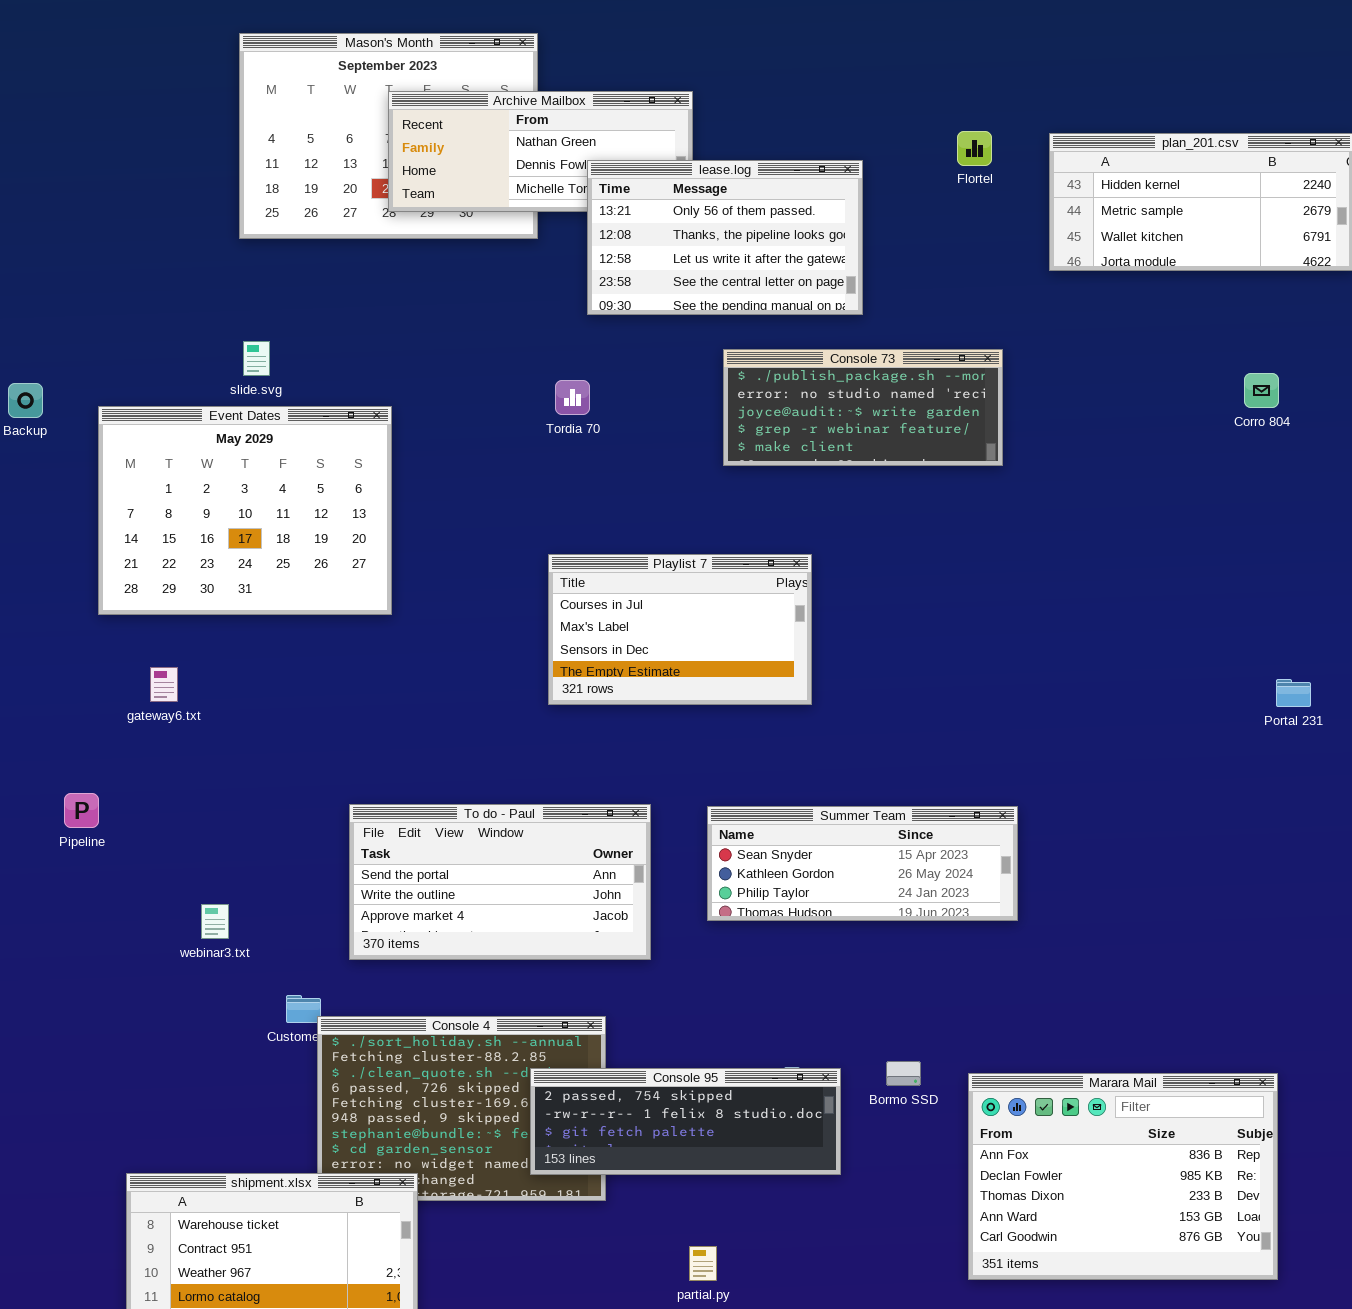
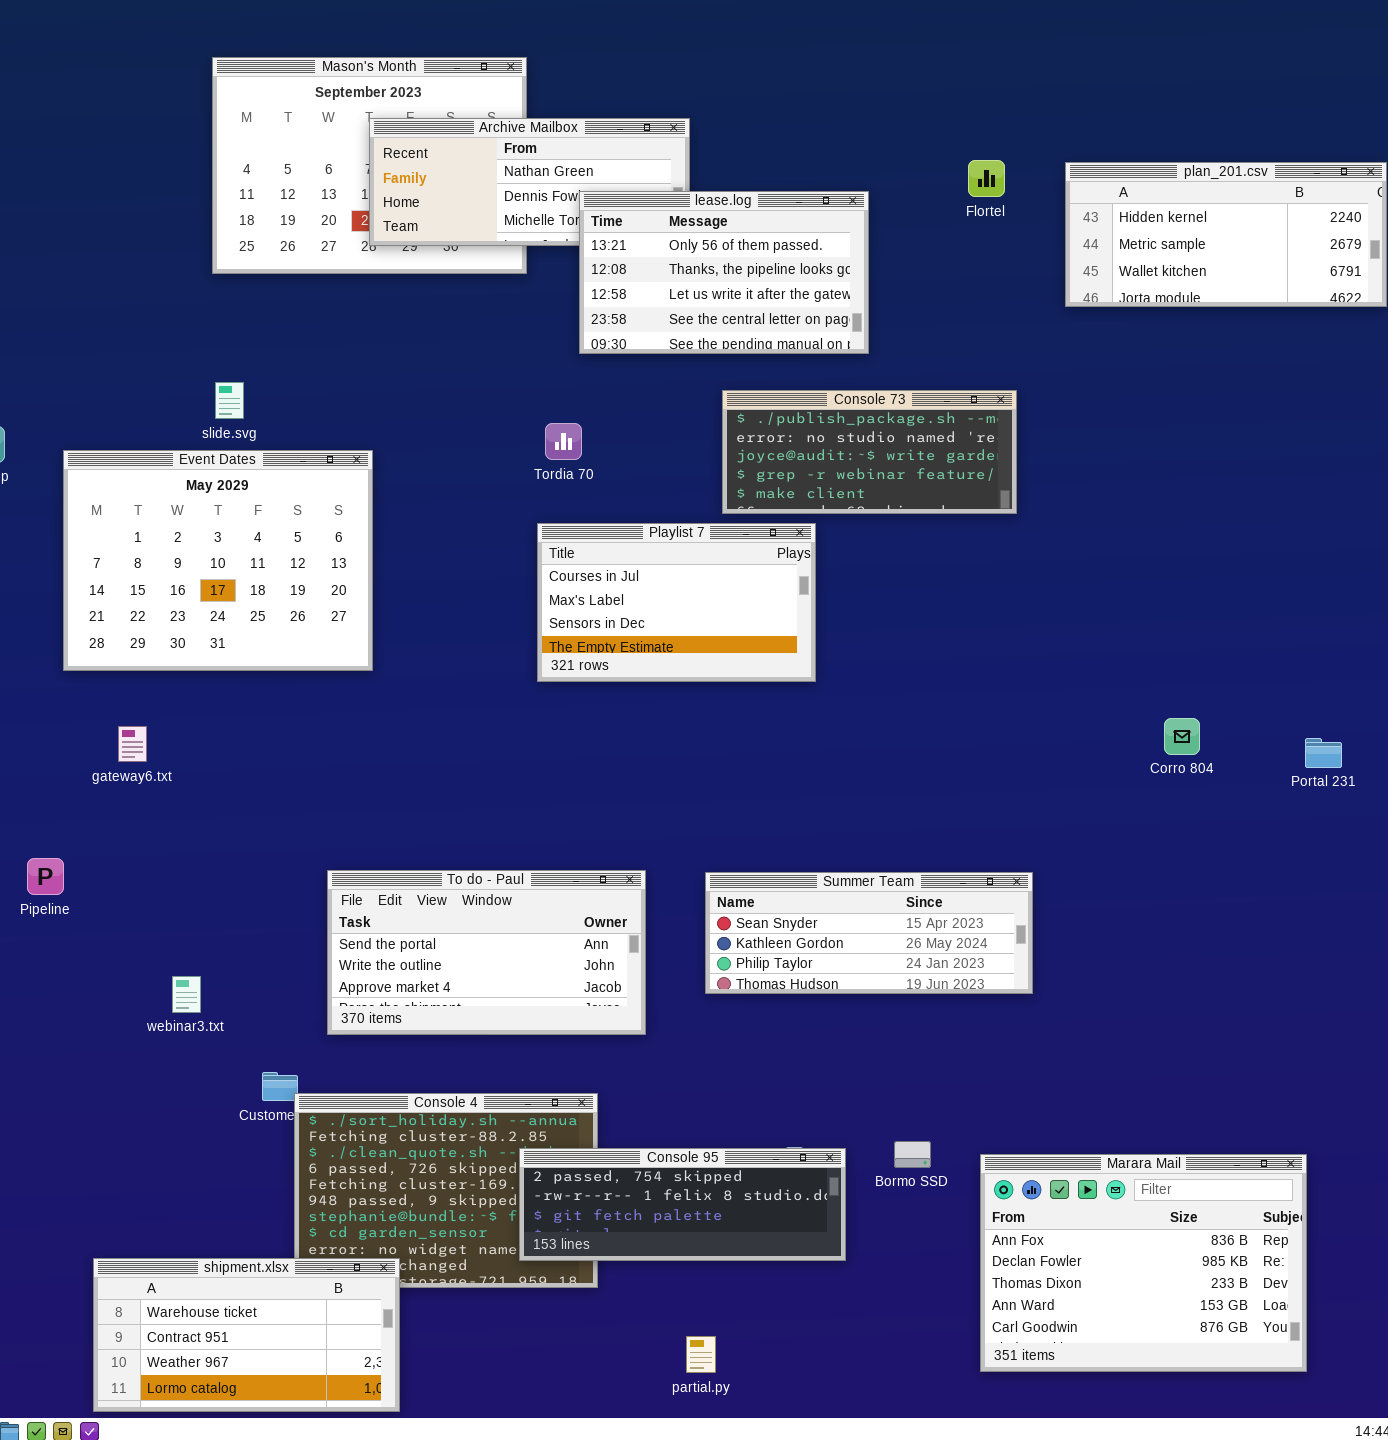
Corro 804: [1244,373,1279,408] -> [1164,718,1200,755], moved
Playlist 7: [548,554,812,705] -> [537,523,816,682], moved

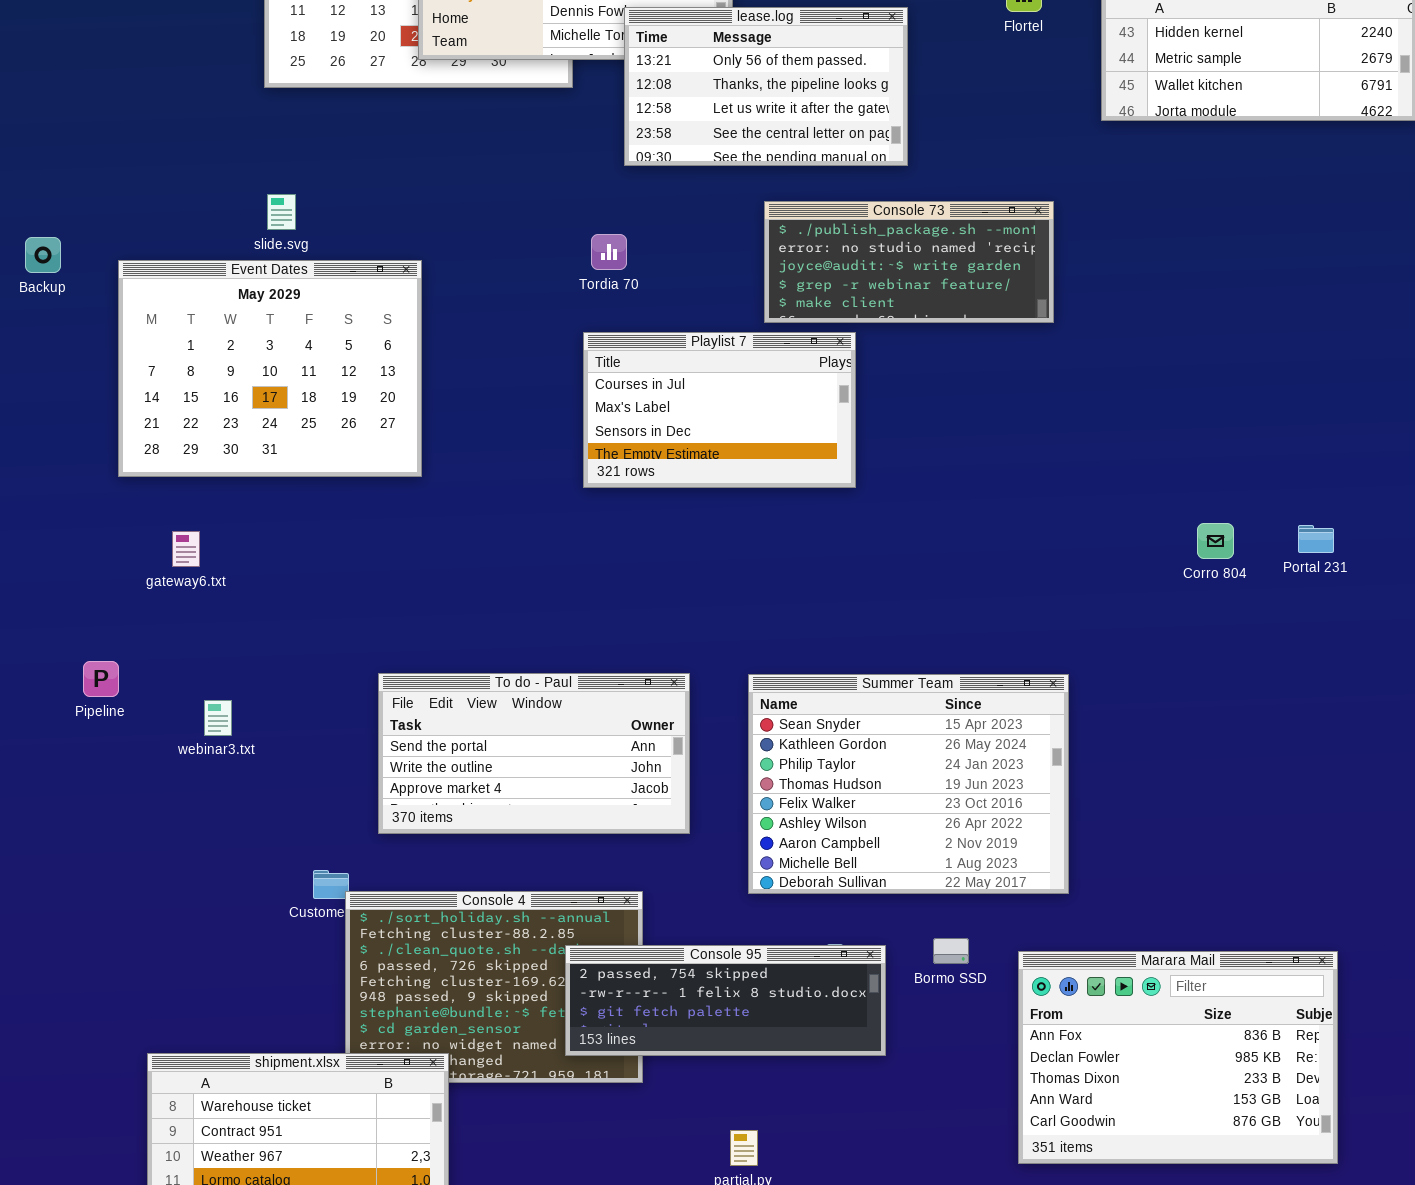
Portal 231: [1305,738,1342,768] -> [1298,525,1334,553], moved
Summer Team: [705,872,1033,994] -> [748,674,1069,894], resized
webinar3.txt: [172,976,201,1013] -> [204,700,232,736], moved

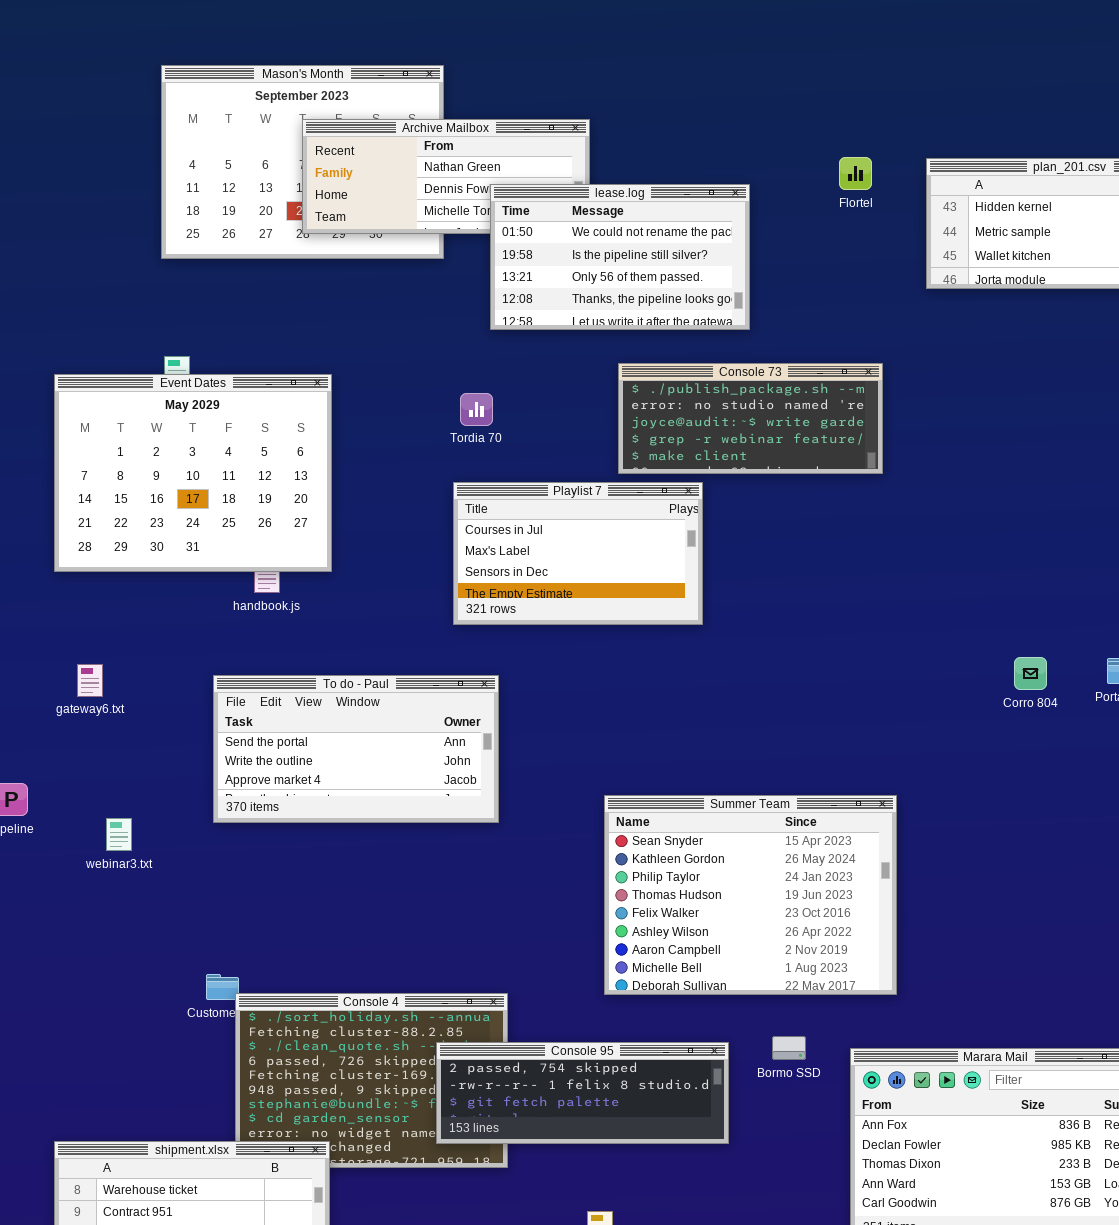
lease.log: [624,7,908,166] -> [490,184,750,330], scrolled up 2 rows
Event Dates: [118,260,422,477] -> [54,374,332,572], moved
To do - Paul: [378,673,690,834] -> [213,675,499,823], moved

